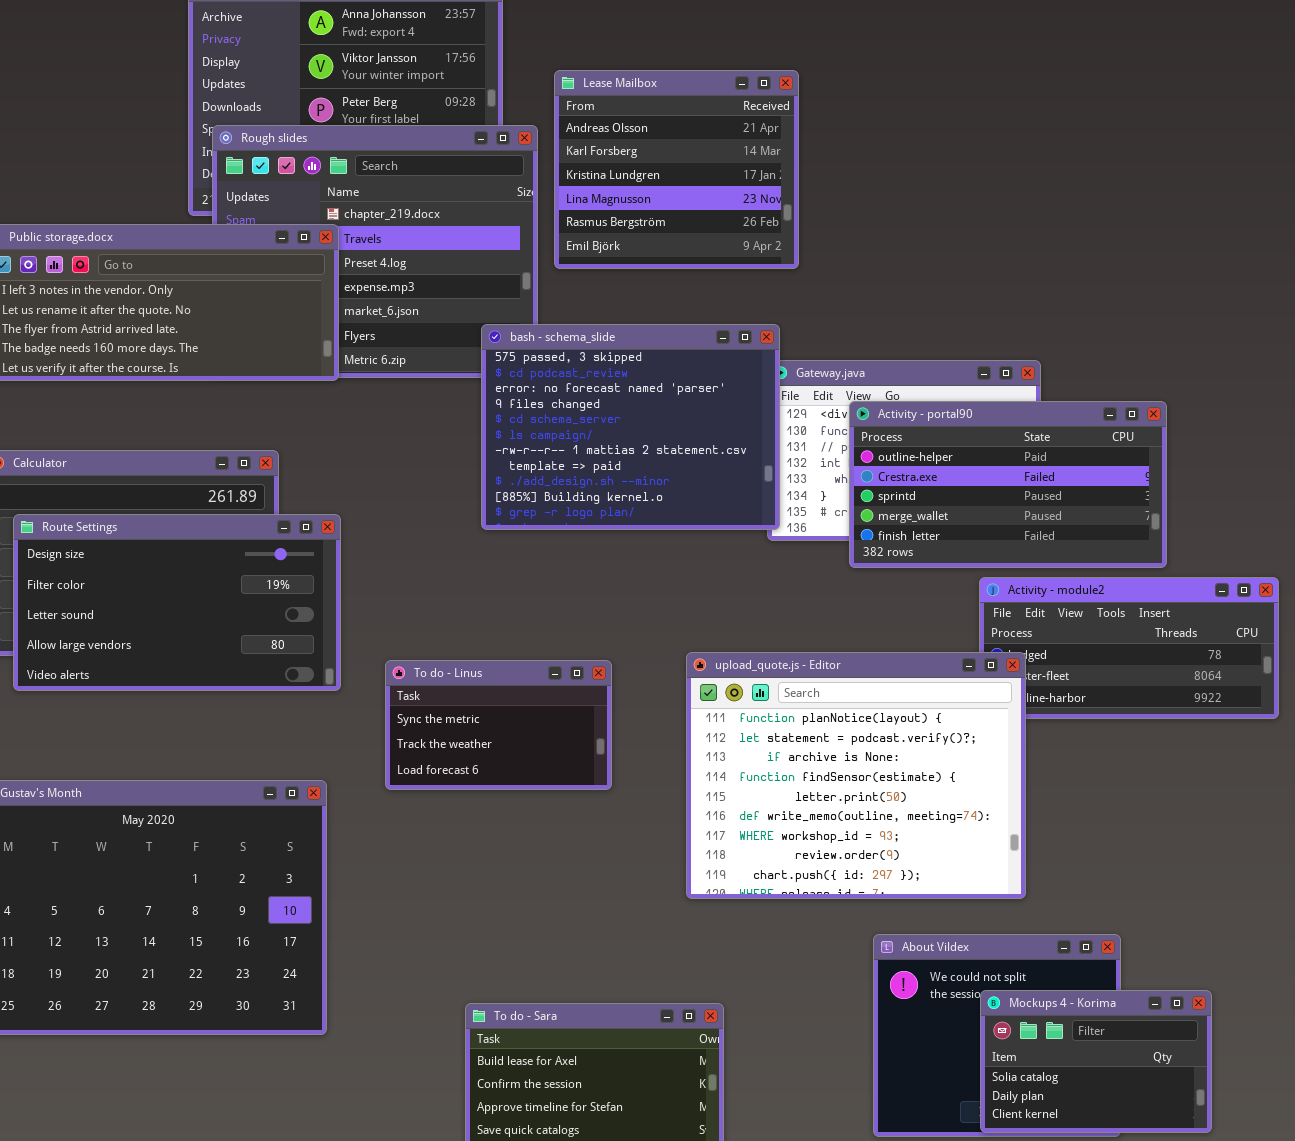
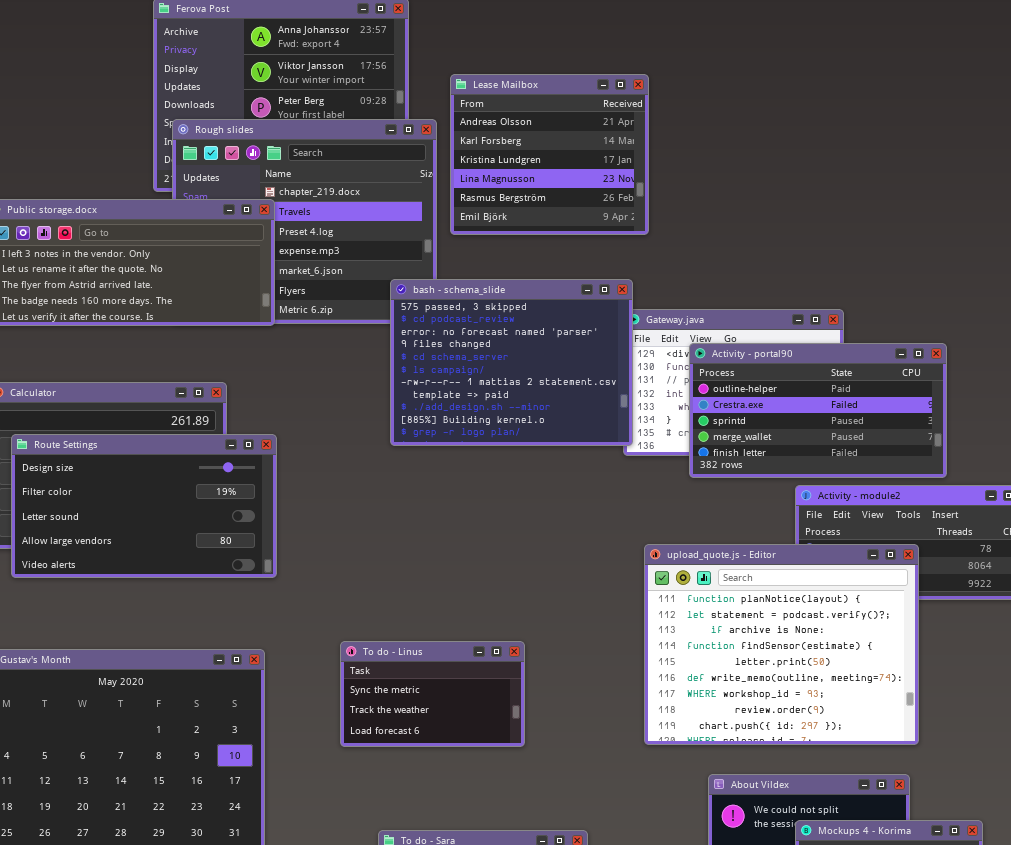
upload_quote.js - Editor: [686,652,1026,899] -> [644,544,919,745], moved
To do - Linus: [385,660,612,790] -> [340,641,525,747], moved

